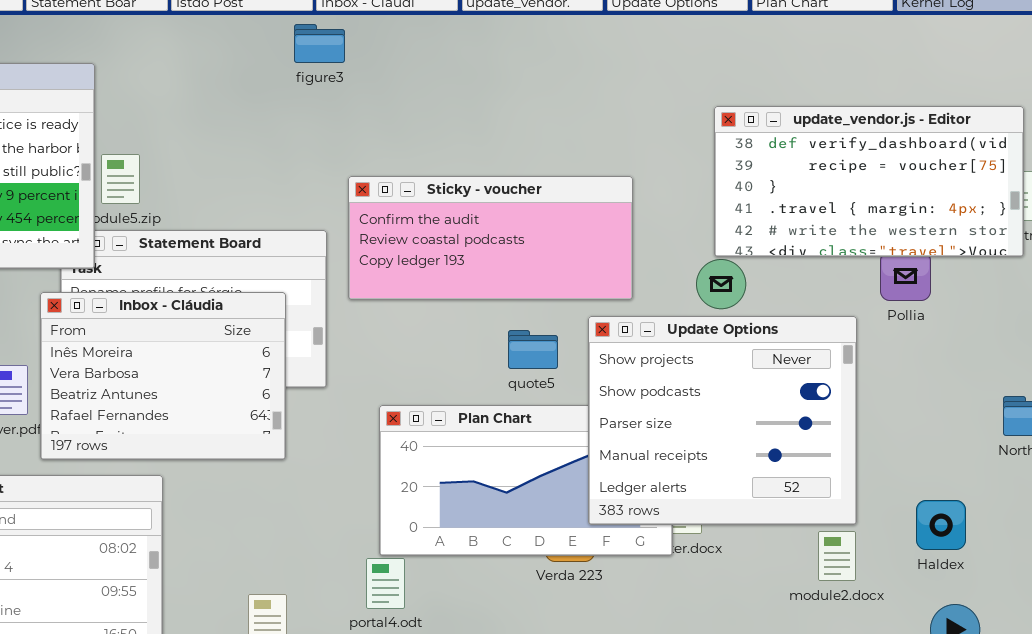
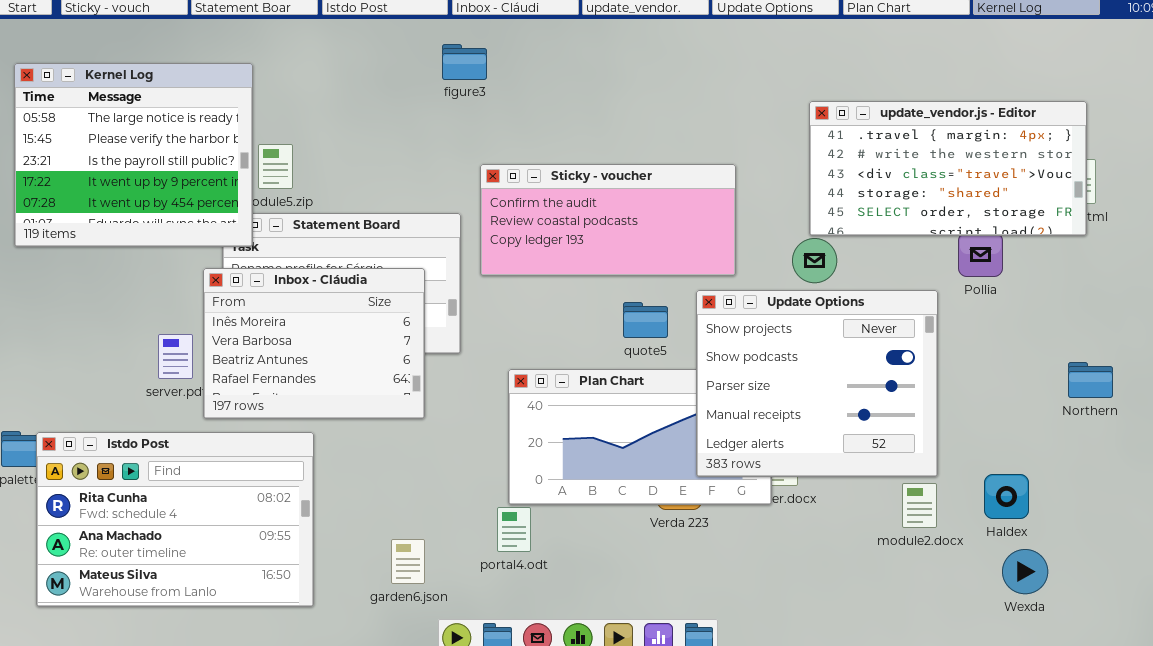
figure3: [294,24,345,63] -> [442,44,487,80], moved
update_vendor.js - Editor: [714,106,1024,257] -> [809,101,1087,236], scrolled down 3 rows
Haldex: [916,500,966,550] -> [984,474,1029,519], moved

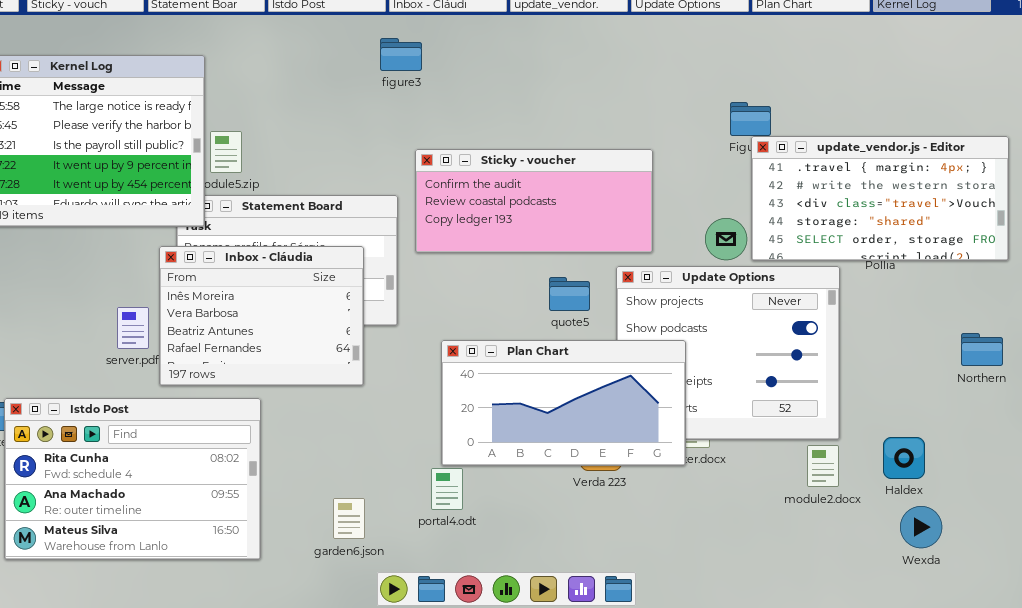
update_vendor.js - Editor: [809,101,1087,236] -> [751,136,1009,261], moved
Plan Chart: [508,369,772,505] -> [441,340,686,466], raised

